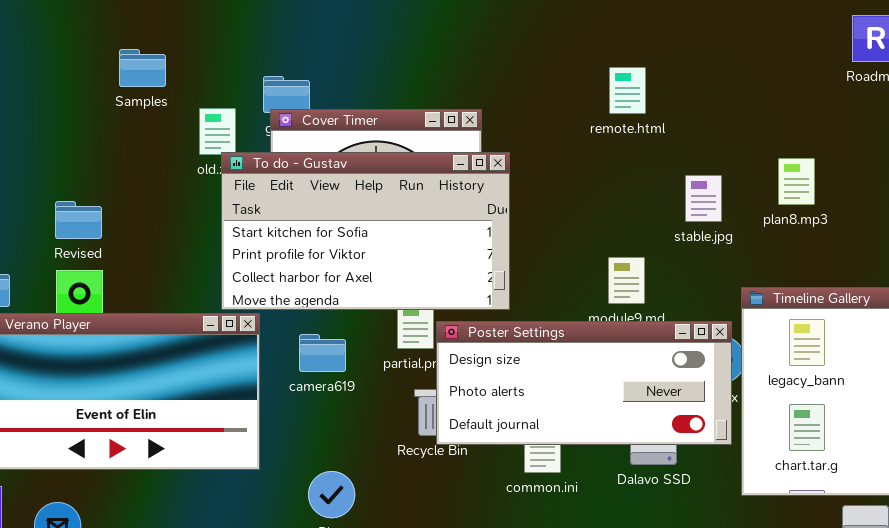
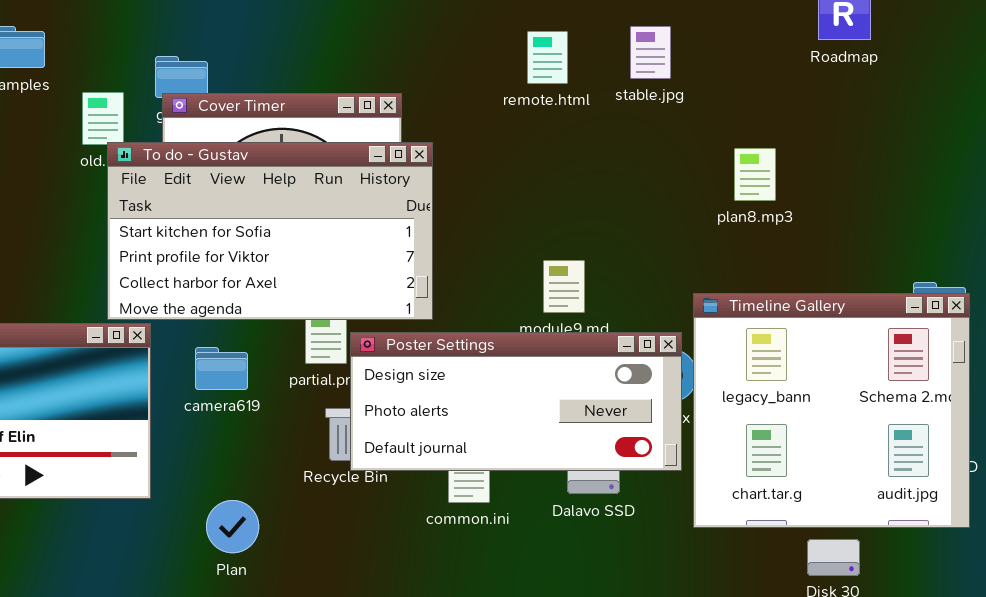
remote.html: [609,67,646,114] -> [527,31,568,84], moved
stable.jpg: [685,175,722,222] -> [630,26,671,79], moved

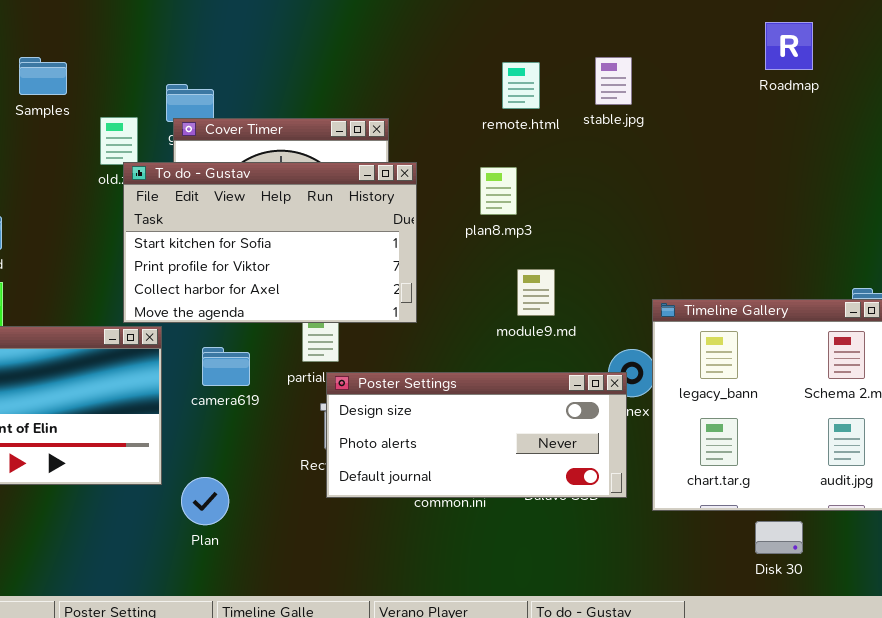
plan8.mp3: [734,148,776,201] -> [480,167,517,215], moved
Poster Settings: [350,332,682,471] -> [326,372,627,498], moved
Plan: [206,500,259,553] -> [181,477,229,525], moved

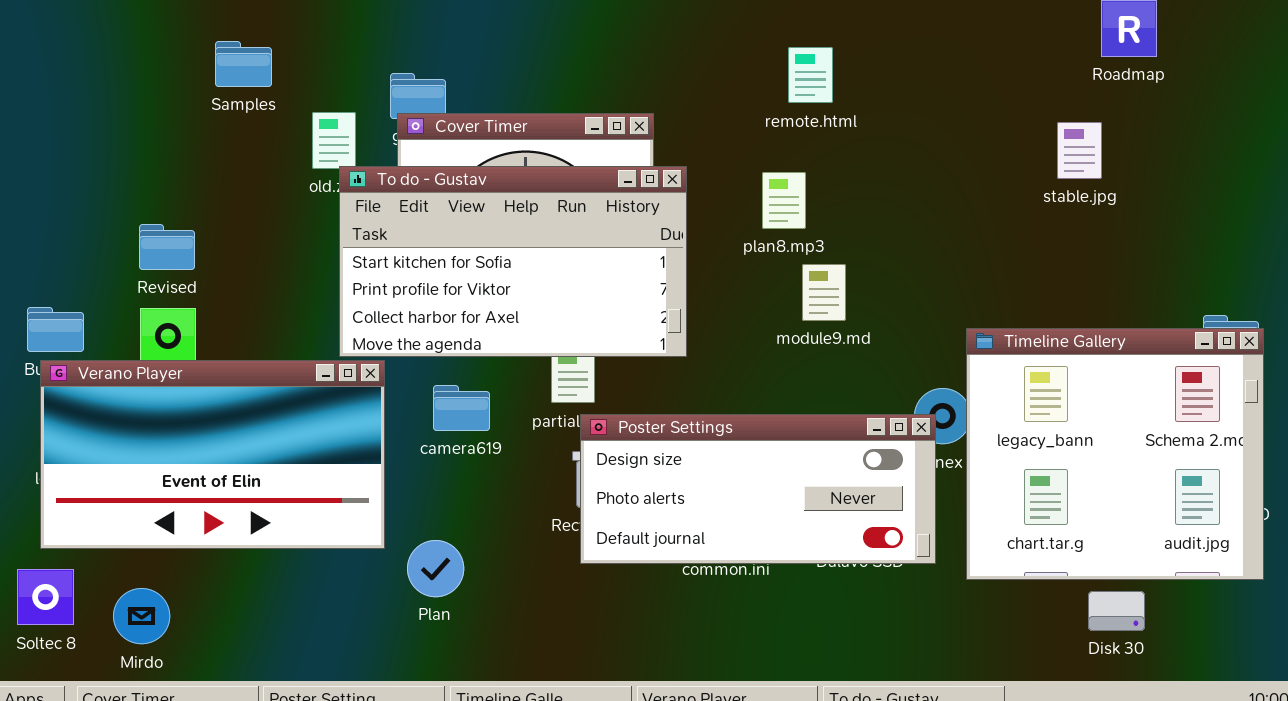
stable.jpg: [595,57,632,105] -> [1057,122,1102,179], moved
module9.md: [517,269,555,316] -> [802,264,846,321], moved

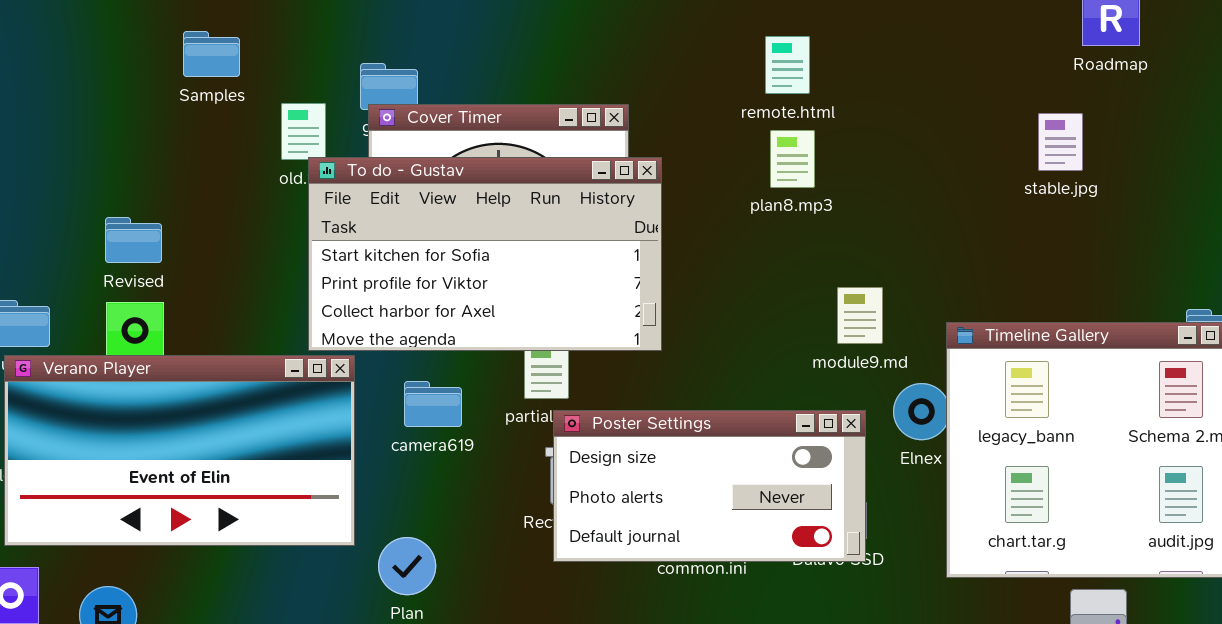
plan8.mp3: [762,172,806,229] -> [770,130,815,188], moved
module9.md: [802,264,846,321] -> [837,287,883,344], moved
Poster Settings: [580,414,936,564] -> [553,410,866,562], resized

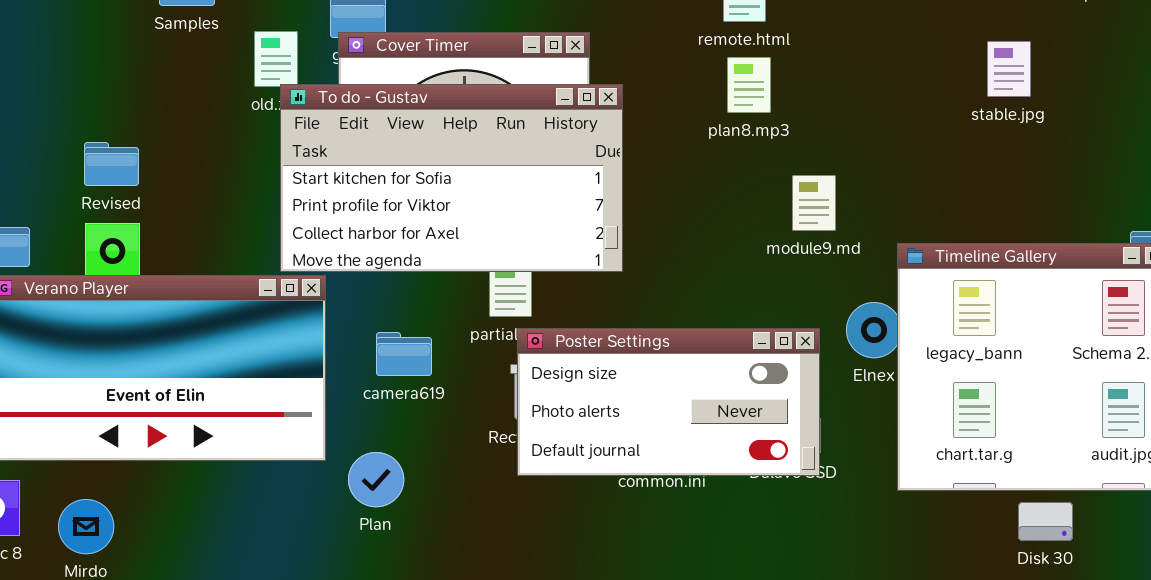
module9.md: [837,287,883,344] -> [792,175,836,231], moved
camera619: [404,381,462,427] -> [376,332,432,376], moved

